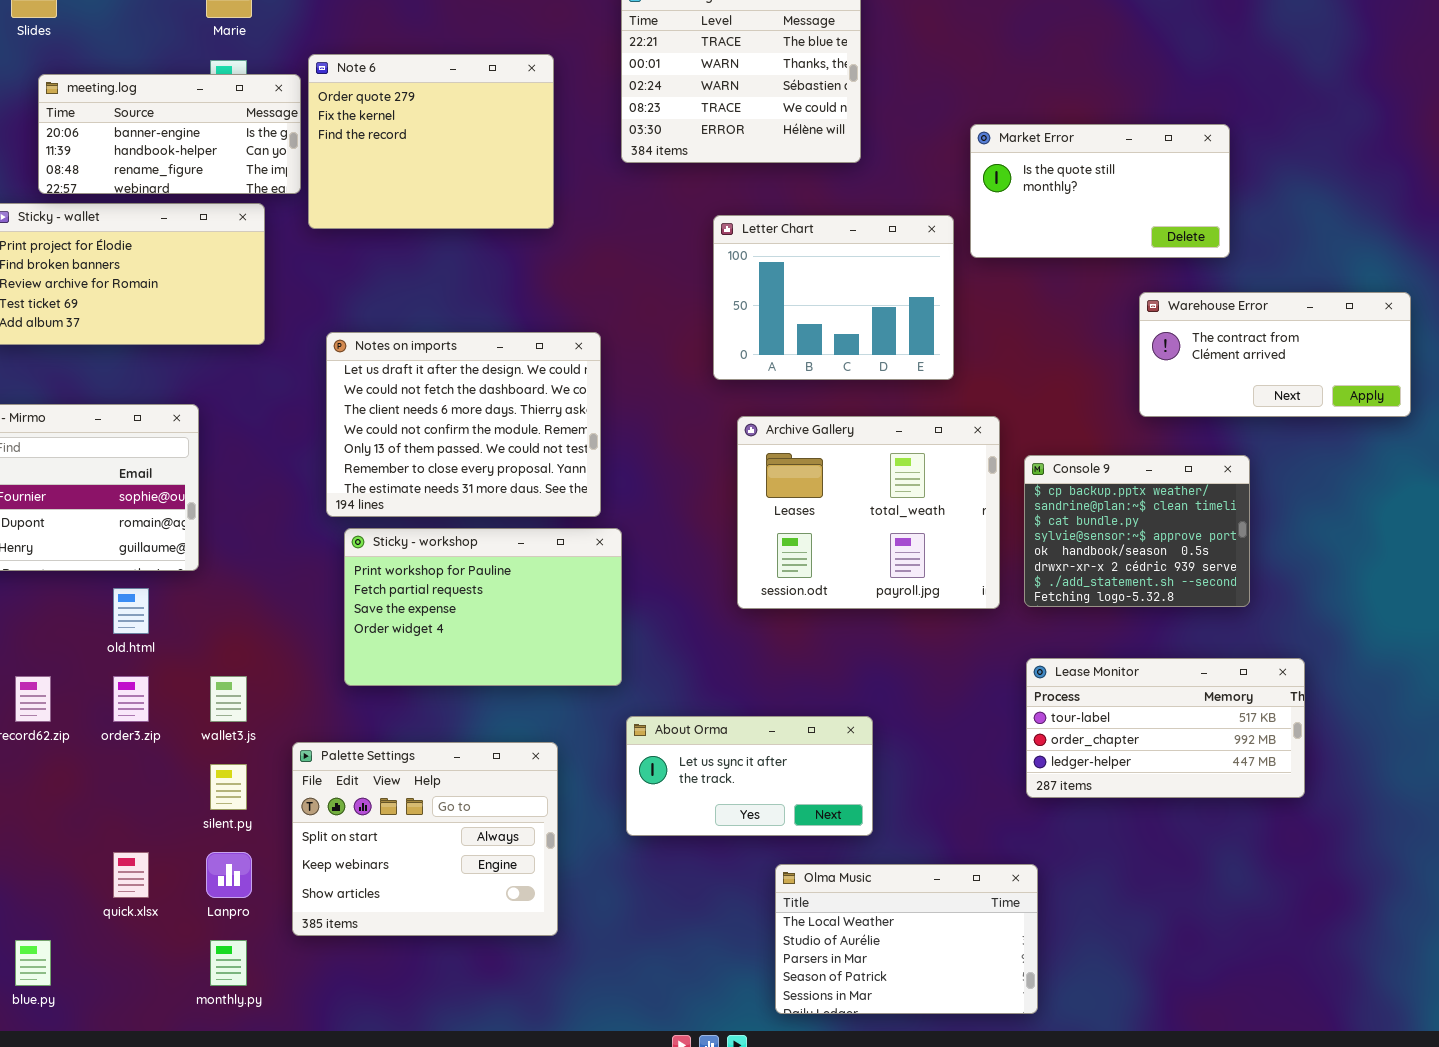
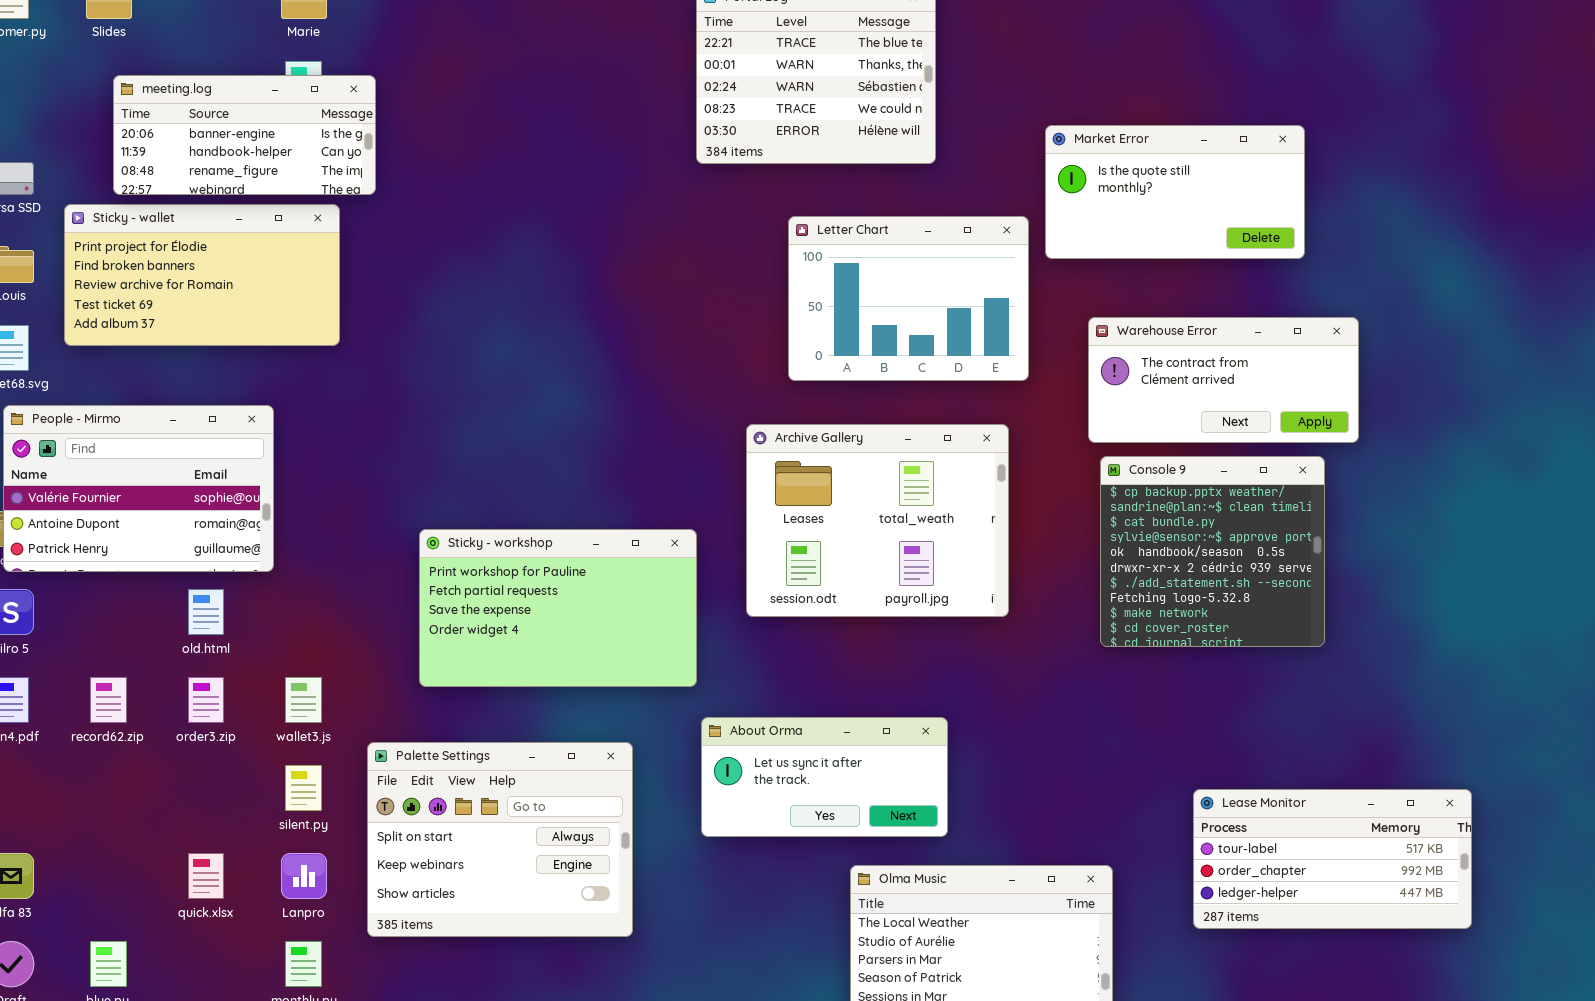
Note 6: [308,54,554,229] -> none, closed
Warehouse Error: [1139,292,1411,417] -> [1088,317,1359,443], moved
Notes on imports: [326,332,601,517] -> none, closed
Archive Gallery: [737,416,1000,609] -> [746,424,1009,617], moved
Console 9: [1024,455,1250,607] -> [1100,456,1325,647], resized
Lease Monitor: [1026,658,1305,798] -> [1193,789,1472,929], moved

